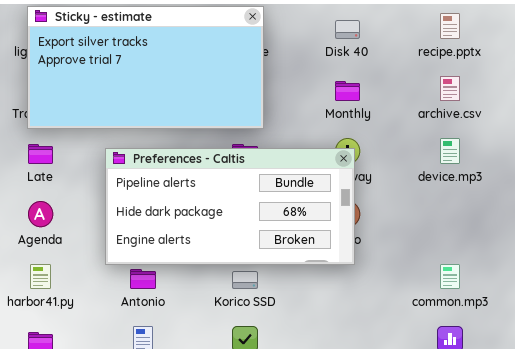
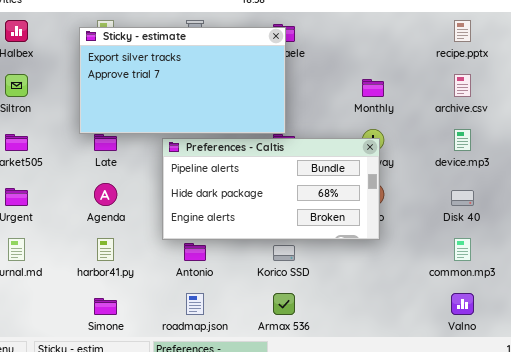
Sticky - estimate: [27,6,264,129] -> [79,27,286,134], moved
Disk 40: [335,20,360,39] -> [451,190,474,206], moved

